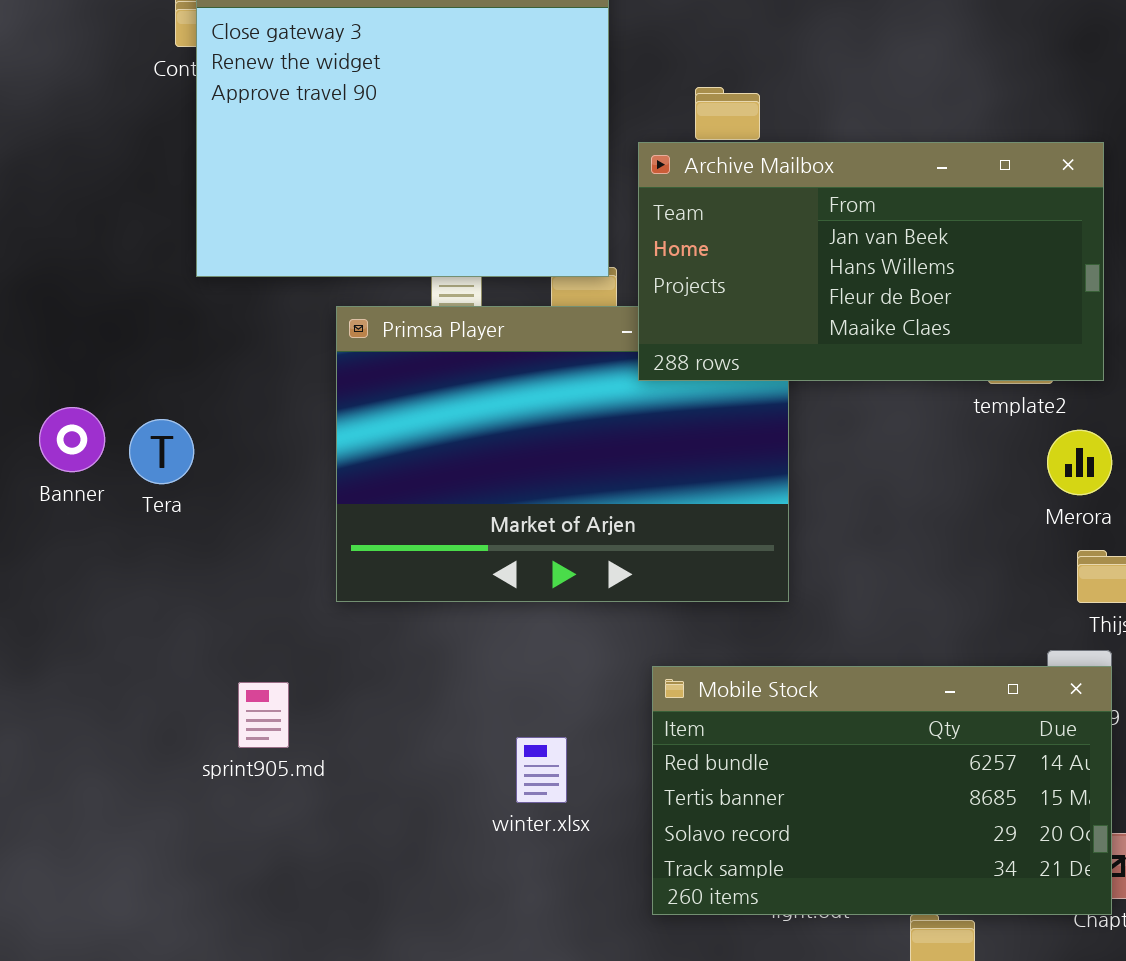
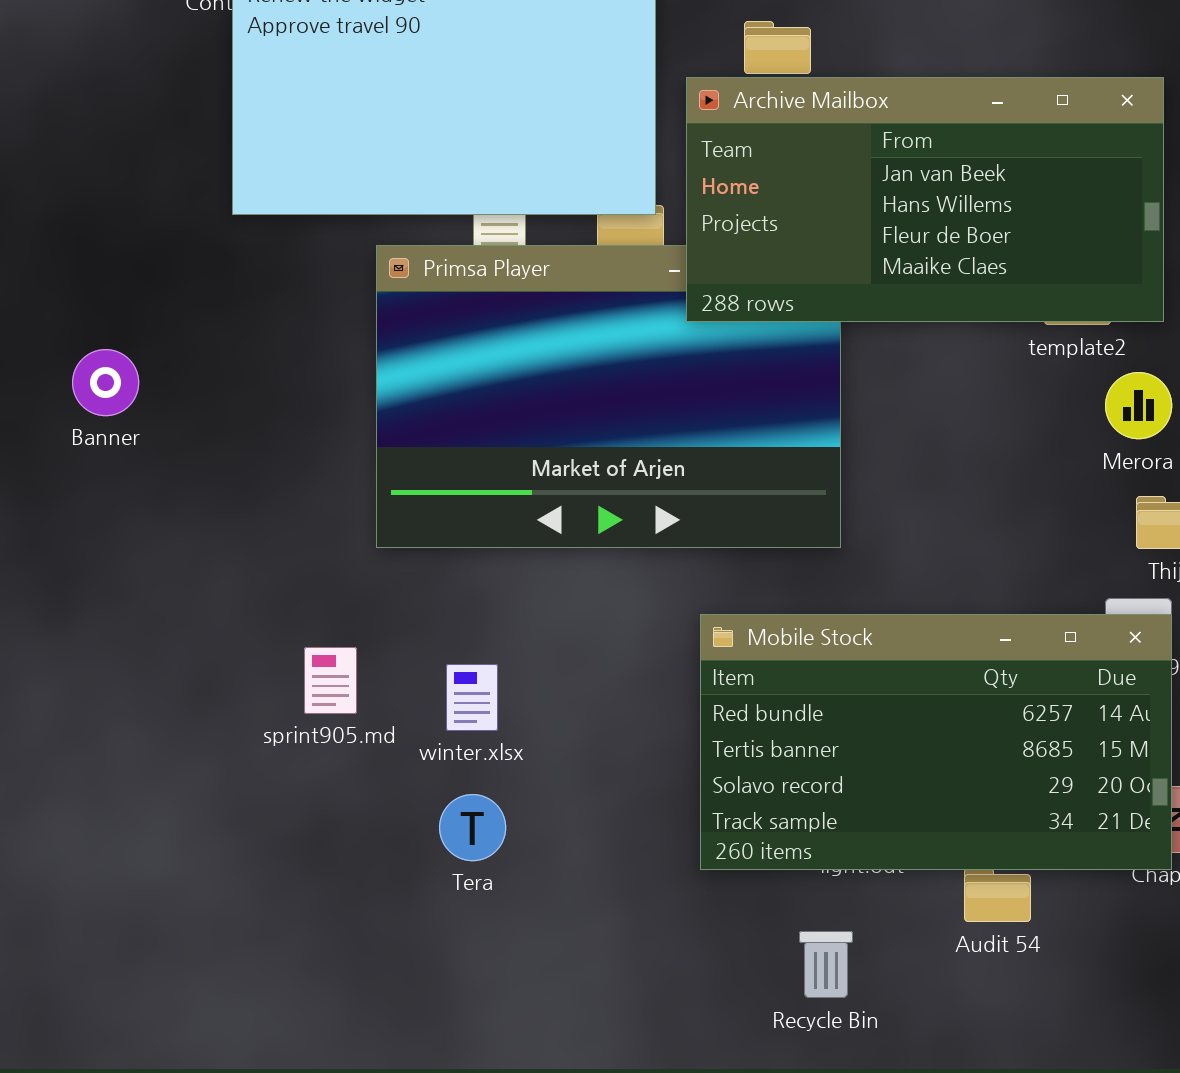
Tera: [129,419,194,484] -> [439,794,506,861], moved
sprint905.md: [238,682,289,748] -> [304,647,357,714], moved
winter.xlsx: [516,737,567,803] -> [446,664,498,731], moved

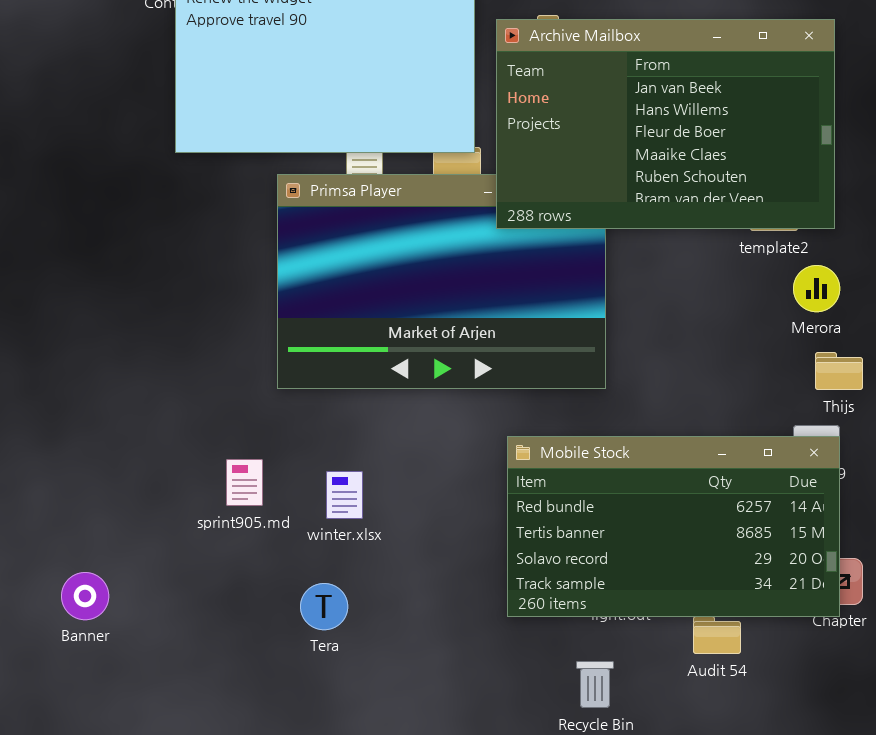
Archive Mailbox: [686,77,1164,322] -> [496,19,835,229], resized
Banner: [72,349,139,416] -> [61,572,109,620], moved
Tera: [439,794,506,861] -> [300,583,348,630], moved

